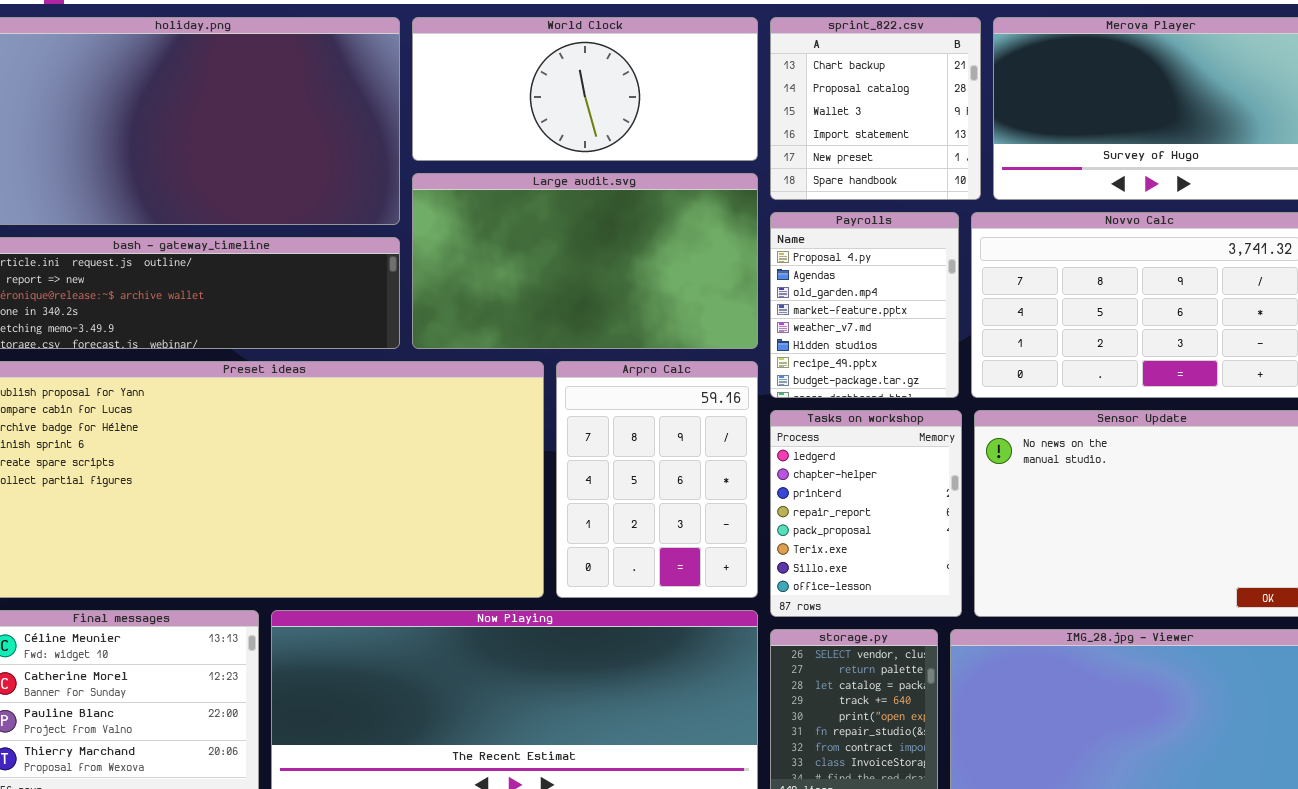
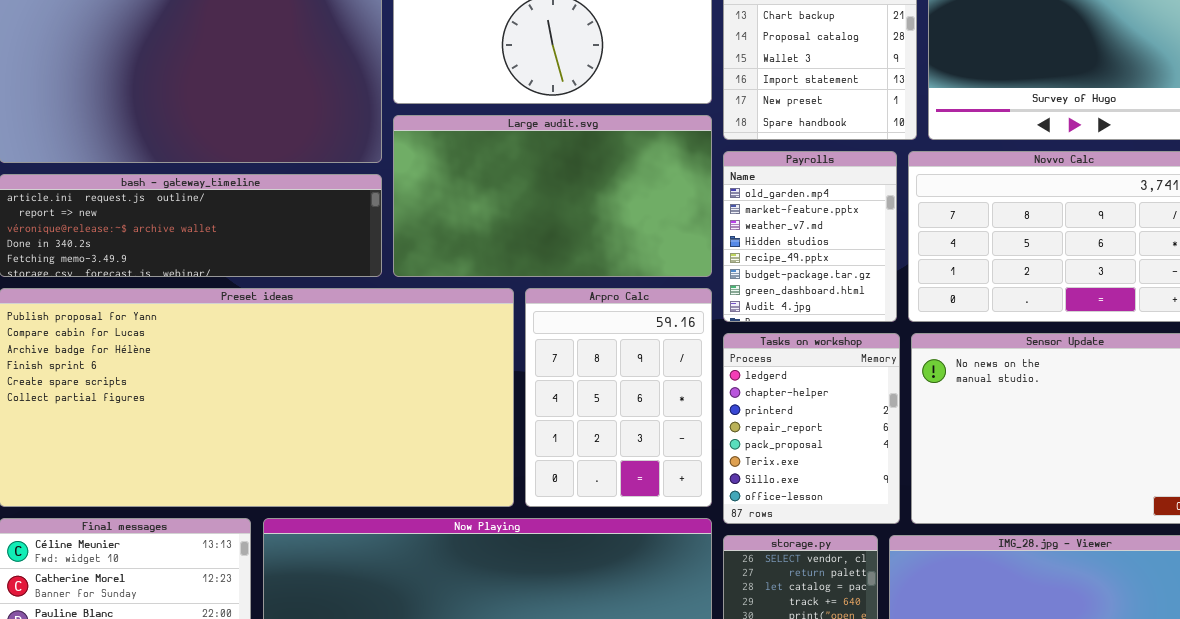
Payrolls: [770,212,959,398] -> [723,151,897,322], scrolled down 2 rows

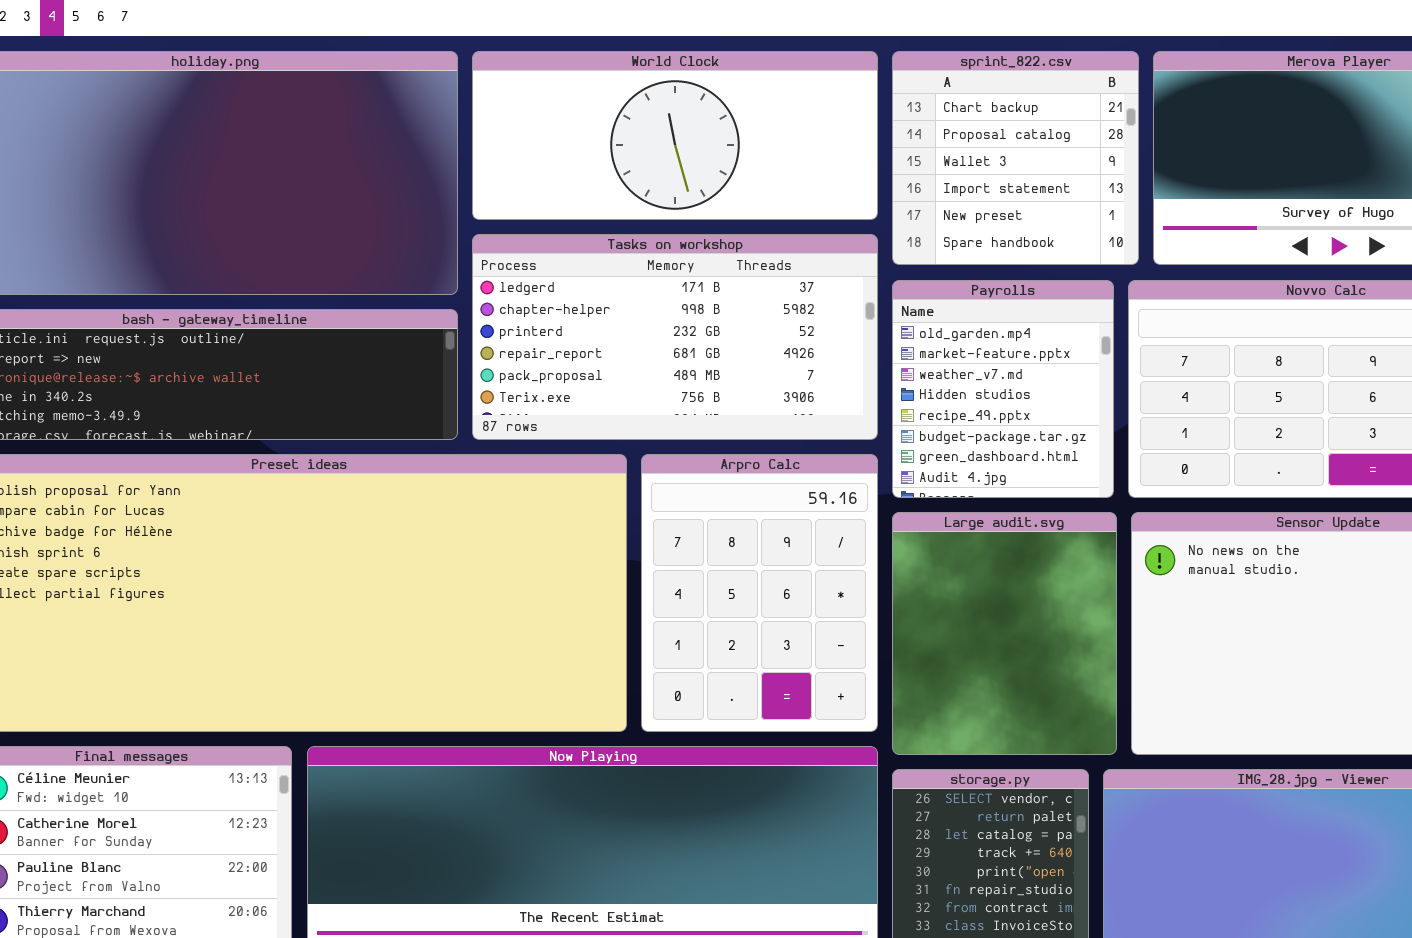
Large audit.svg: [393,115,712,277] -> [892,512,1117,755], moved, resized
Tasks on workshop: [723,333,900,524] -> [472,234,878,440], moved, resized

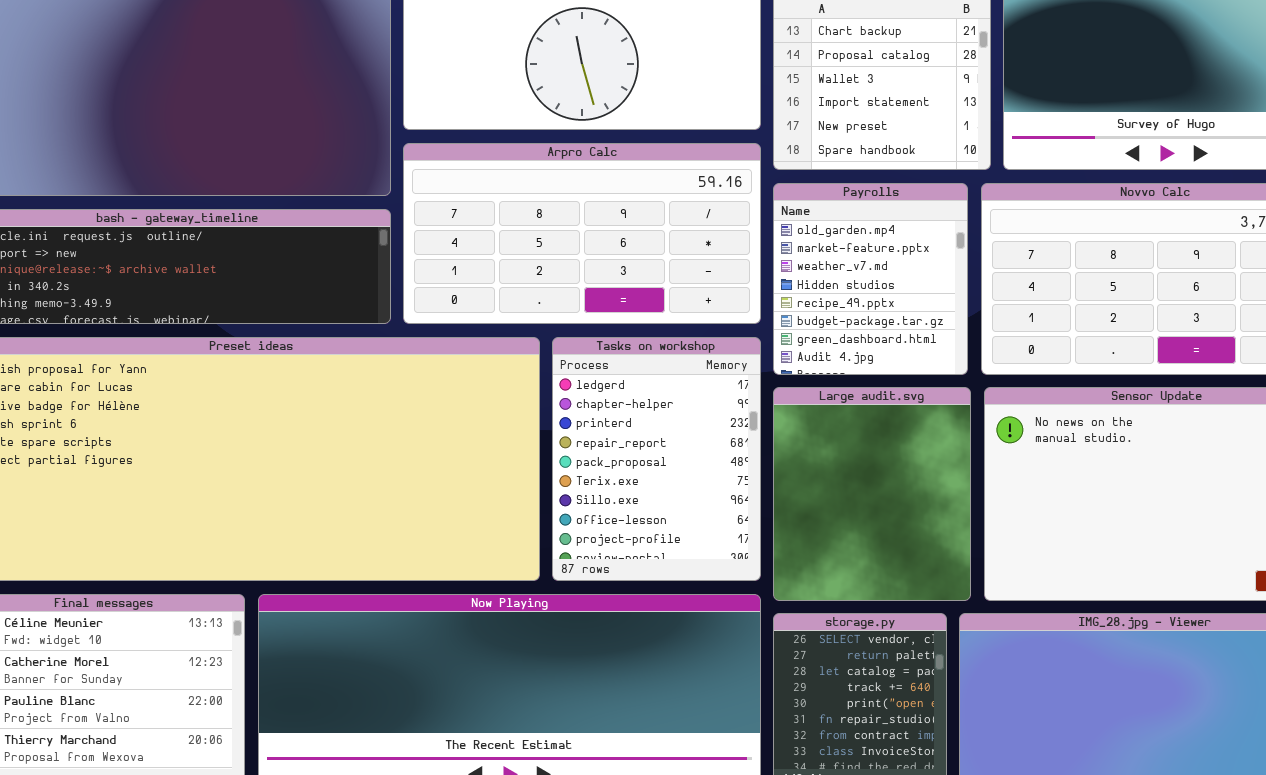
Tasks on workshop: [472,234,878,440] -> [552,337,761,581], moved, resized
Arpro Calc: [641,454,878,732] -> [403,143,761,324], moved, resized

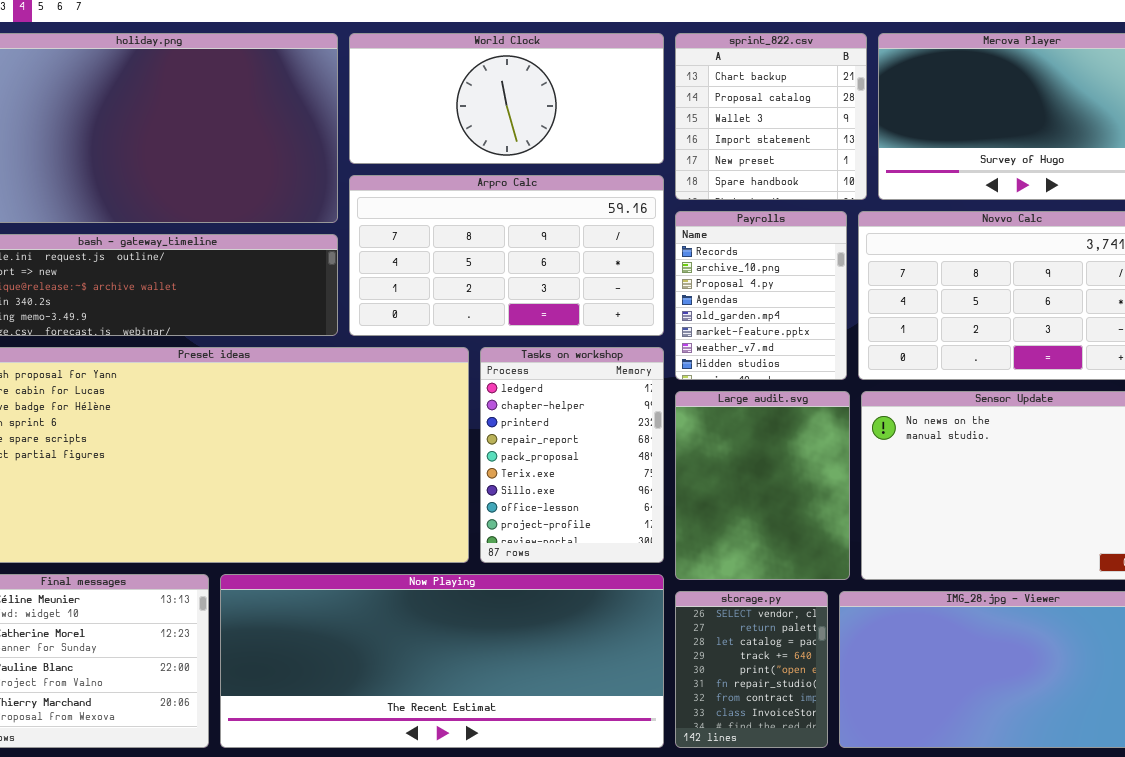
Payrolls: [773,183,968,375] -> [675,211,847,380], scrolled up 4 rows

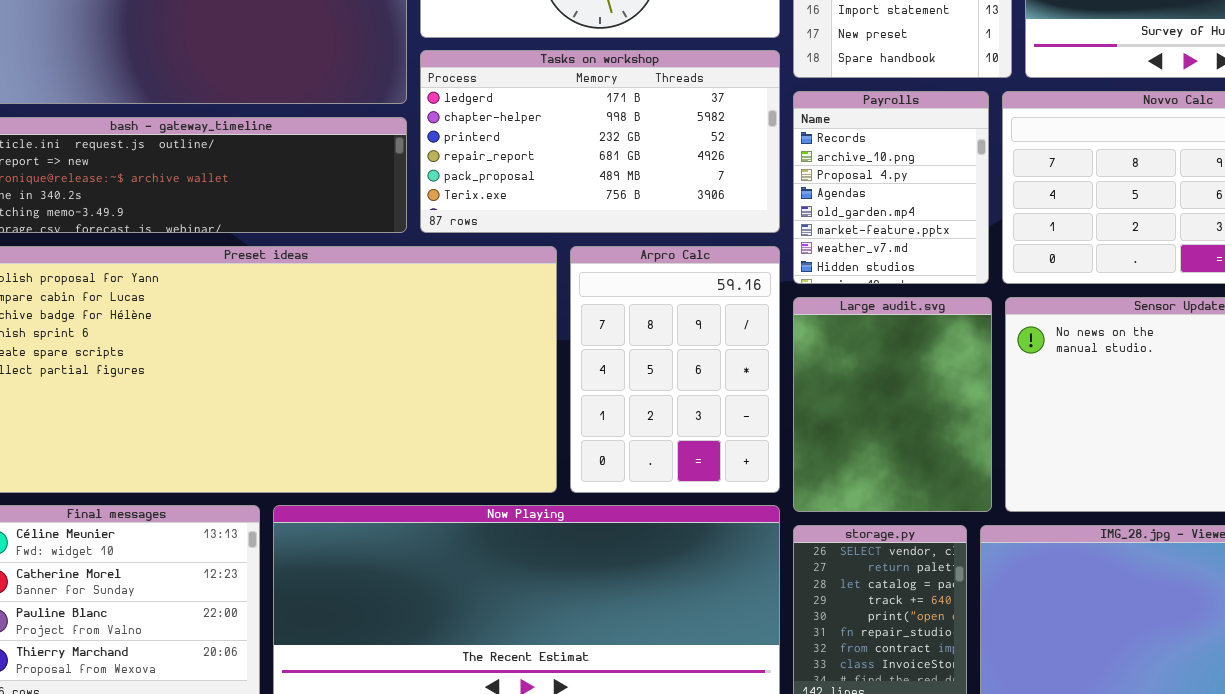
Arpro Calc: [349,175,664,336] -> [570,246,780,493], moved, resized
Tasks on workshop: [480,347,664,563] -> [420,50,780,233], moved, resized

